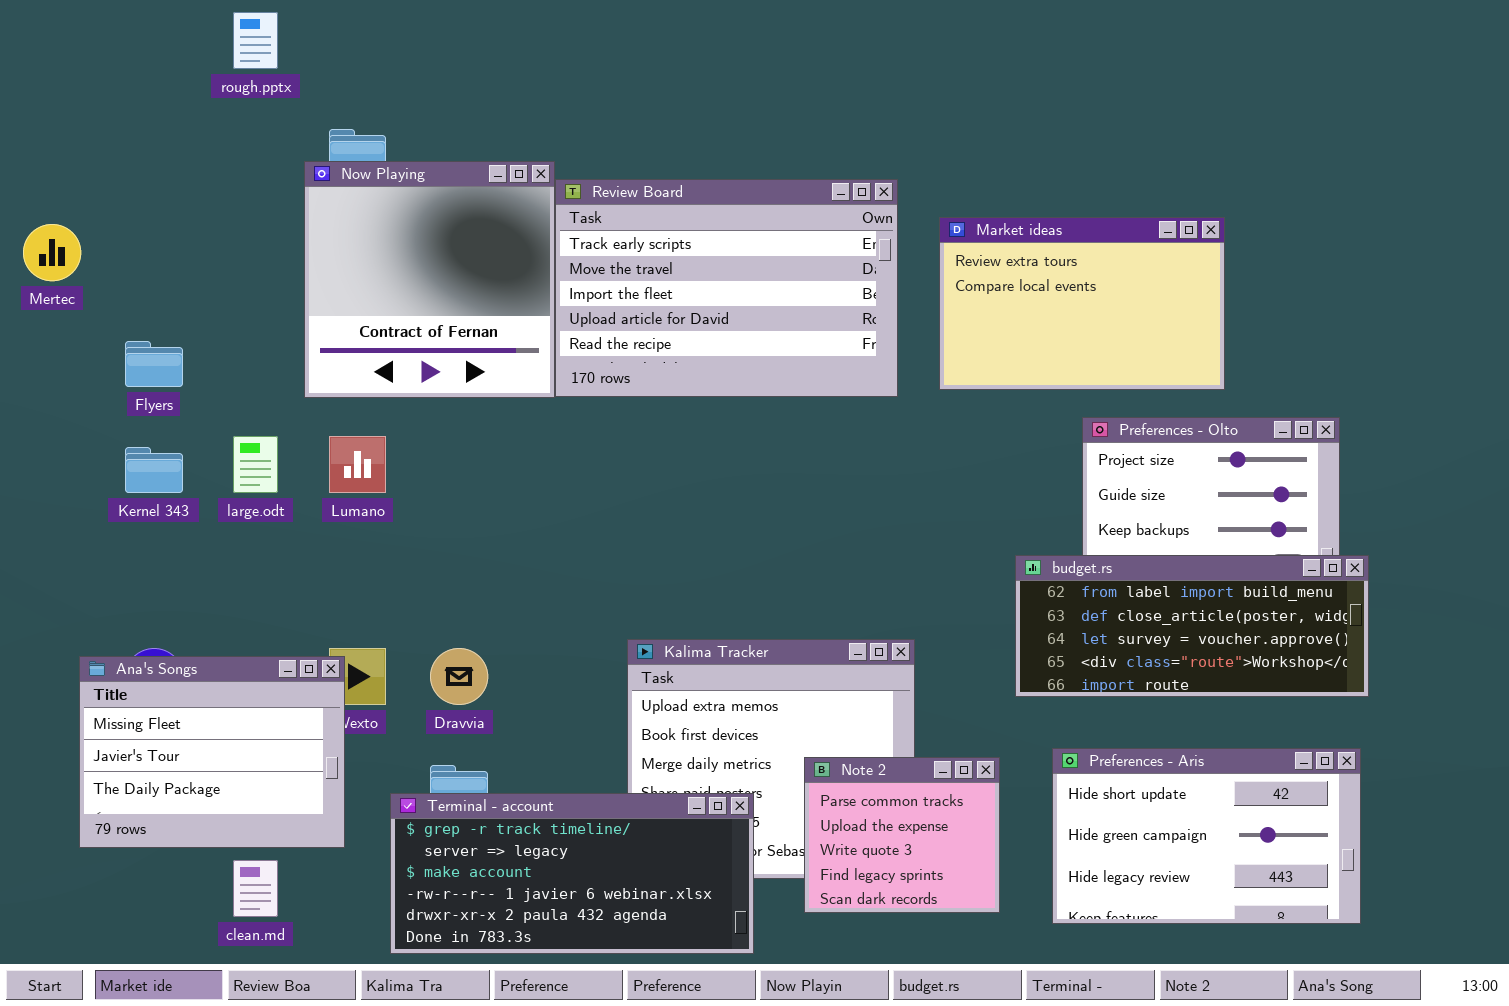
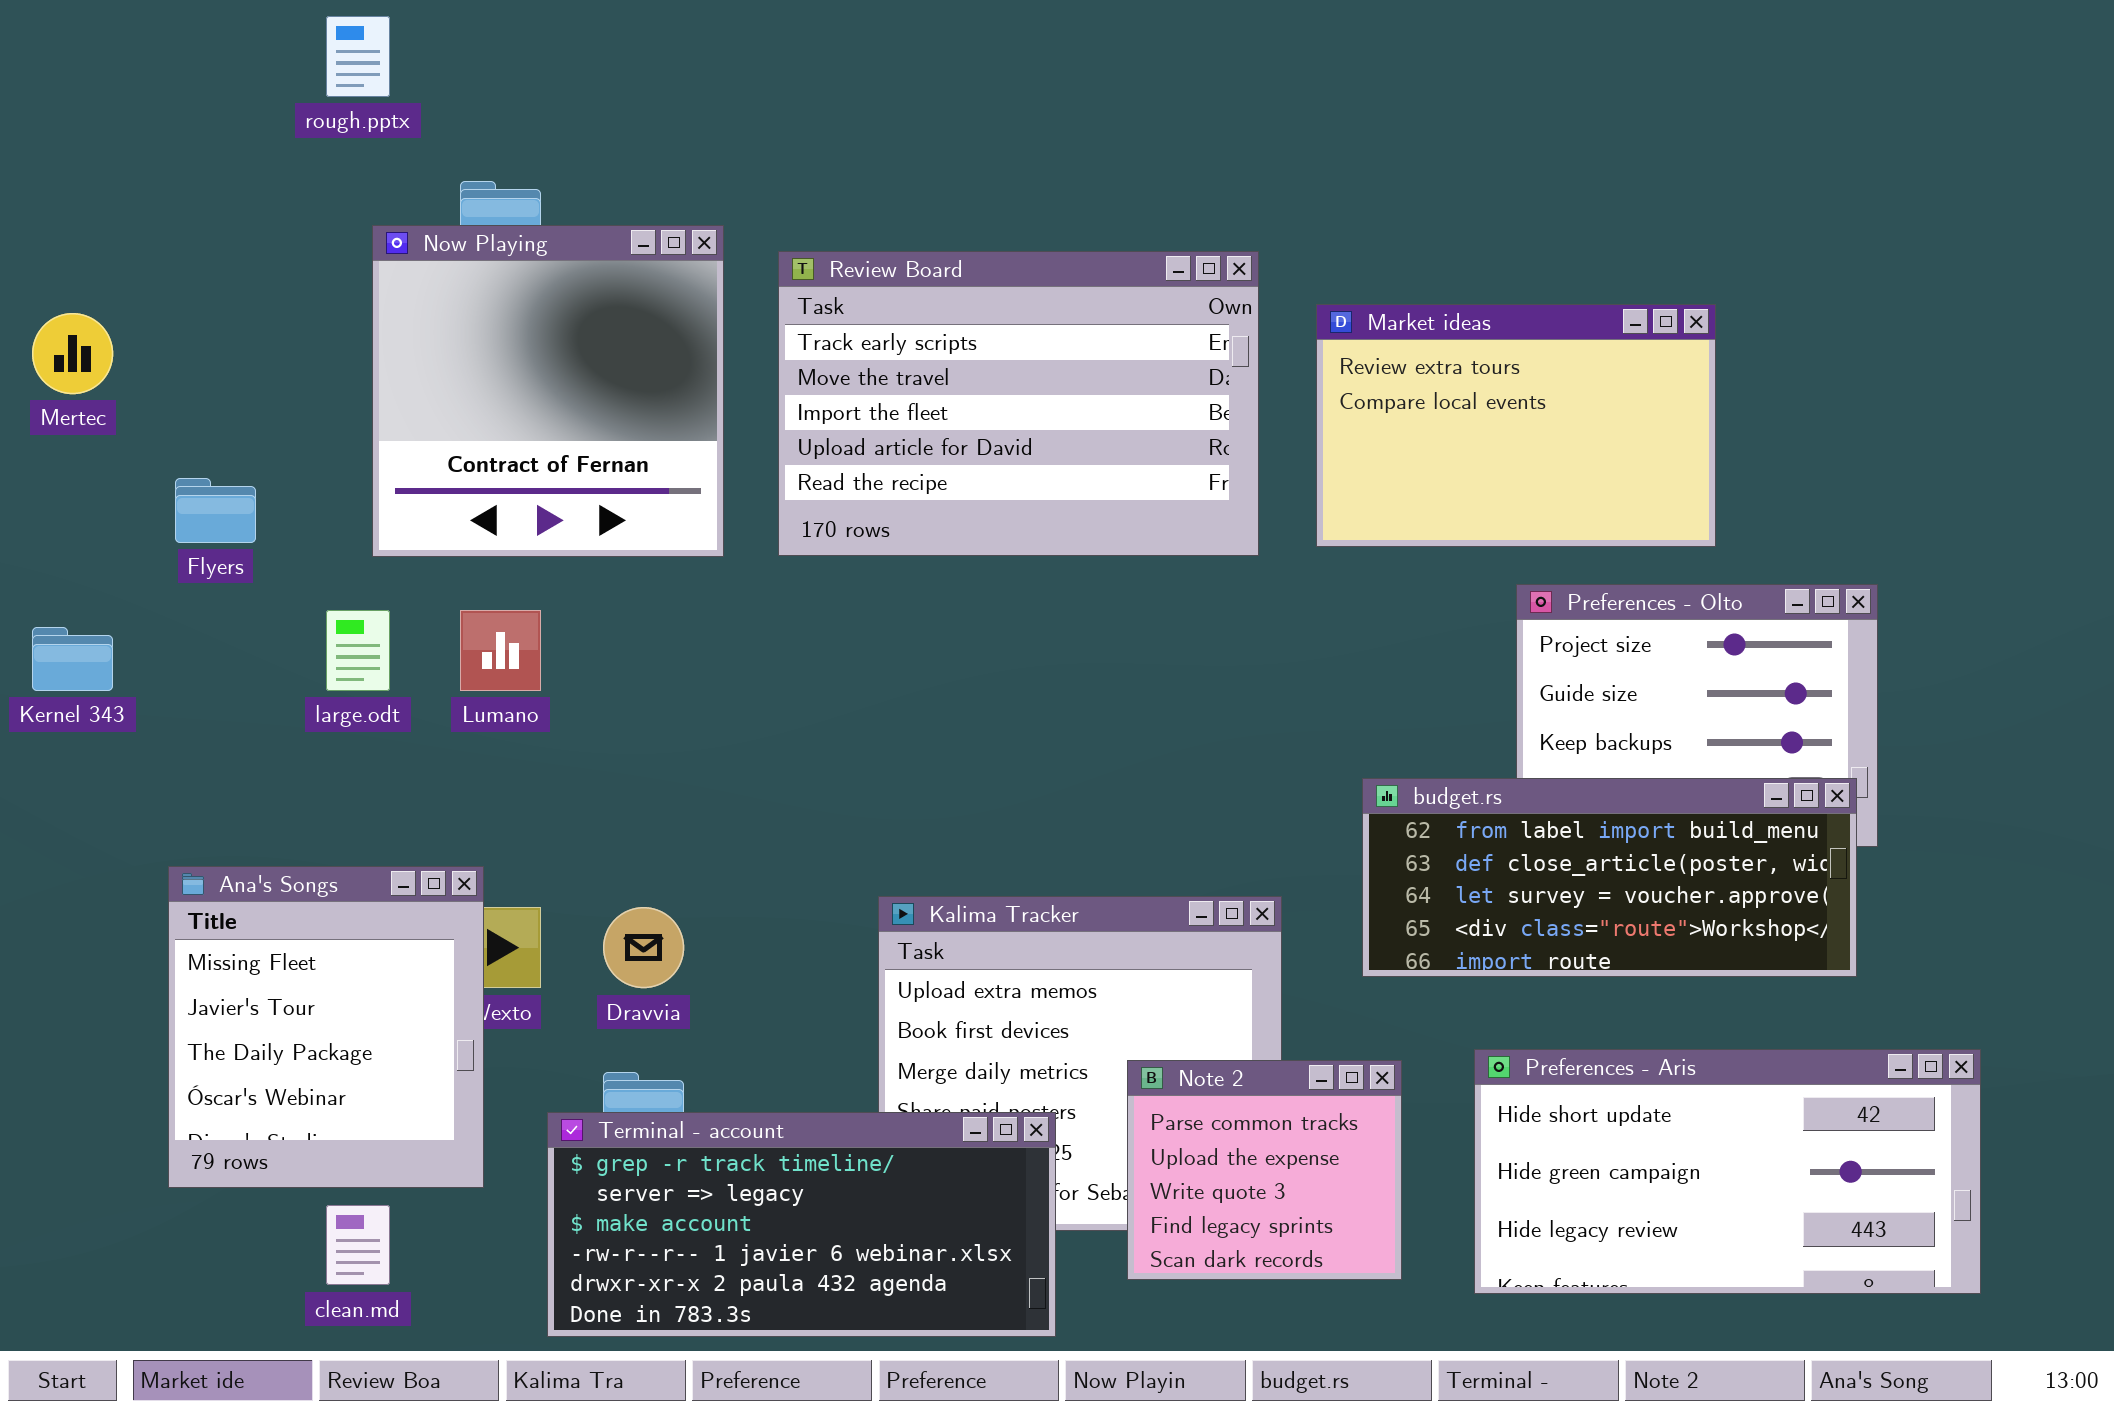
Now Playing: [304,161,555,398] -> [372,225,724,557], moved
Kernel 343: [125,447,183,493] -> [32,627,113,691], moved
budget.rs: [1015,555,1369,697] -> [1362,778,1857,977], moved
Ana's Songs: [79,656,345,848] -> [168,866,484,1188], resized
Preferences - Aris: [1052,748,1361,924] -> [1474,1049,1981,1294], resized

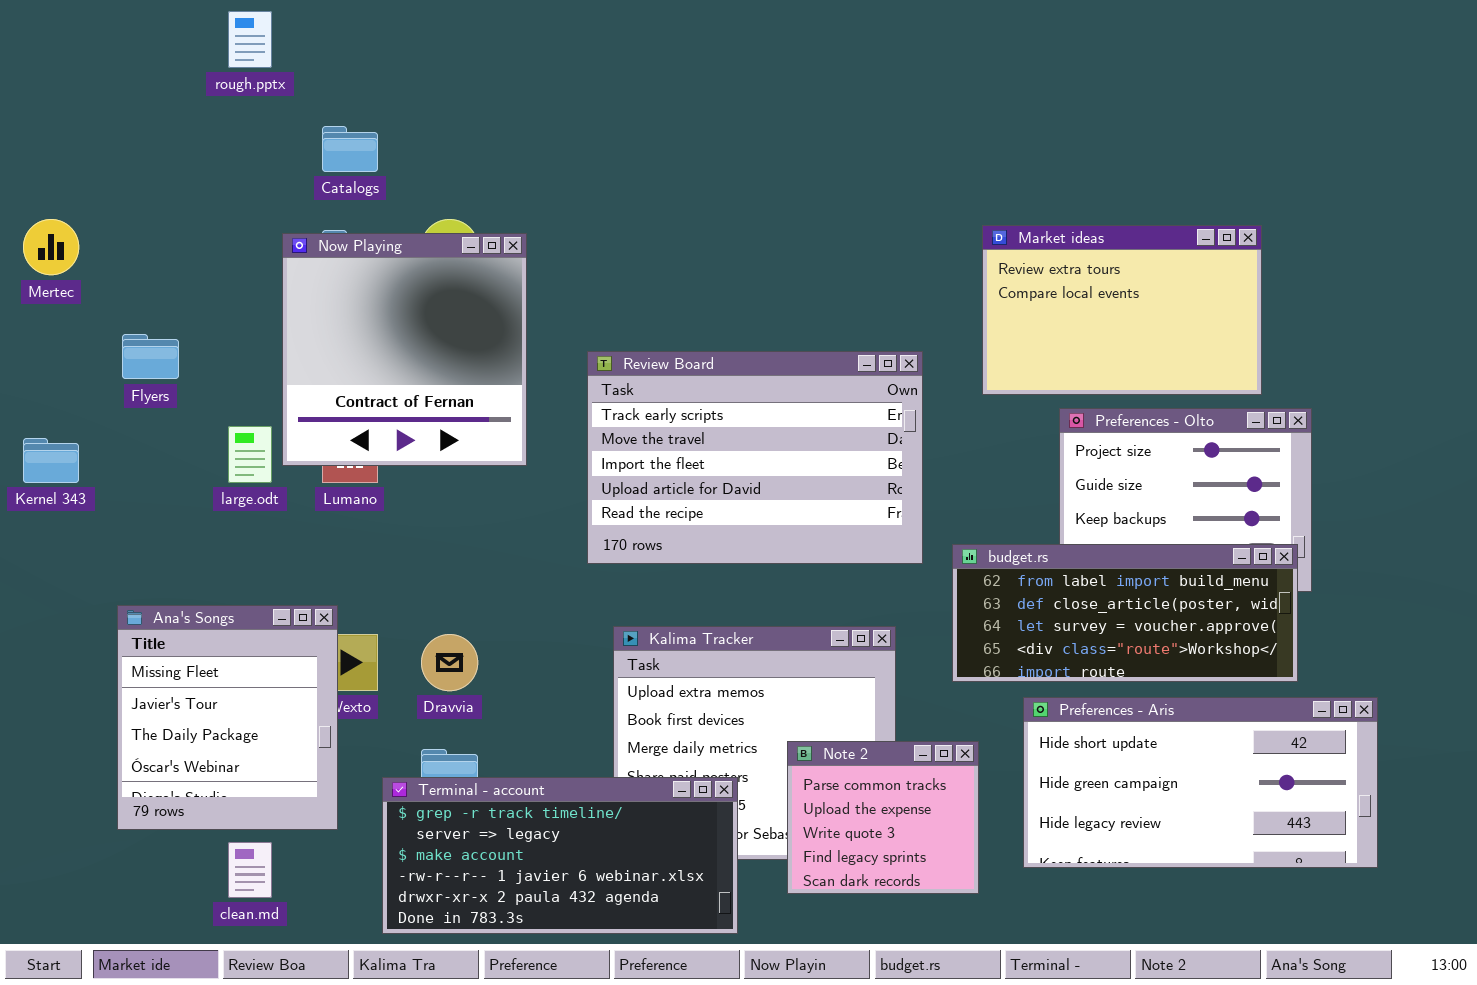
Now Playing: [372,225,724,557] -> [282,233,527,466], moved
Review Board: [778,251,1259,556] -> [587,351,923,564], moved
Market ideas: [1316,304,1716,547] -> [982,225,1262,395], moved
Preferences - Aris: [1474,1049,1981,1294] -> [1023,697,1378,868], moved

